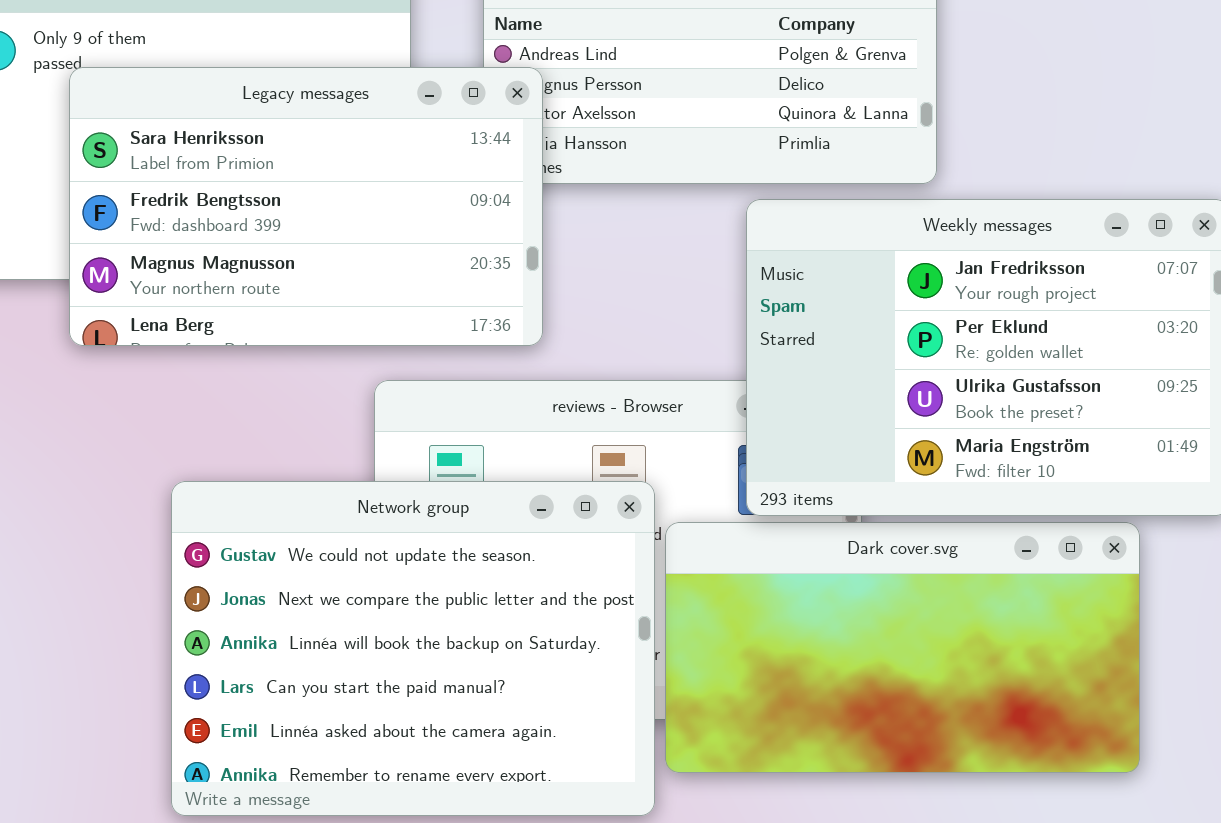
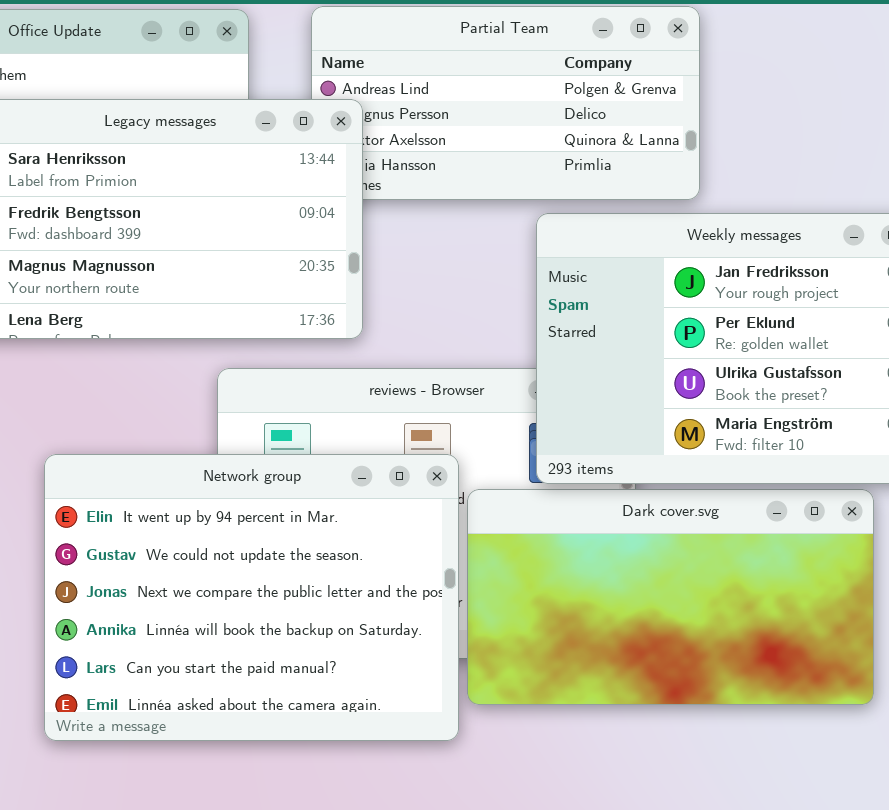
Network group: [171,481,655,816] -> [44,454,459,741], scrolled up 1 row

